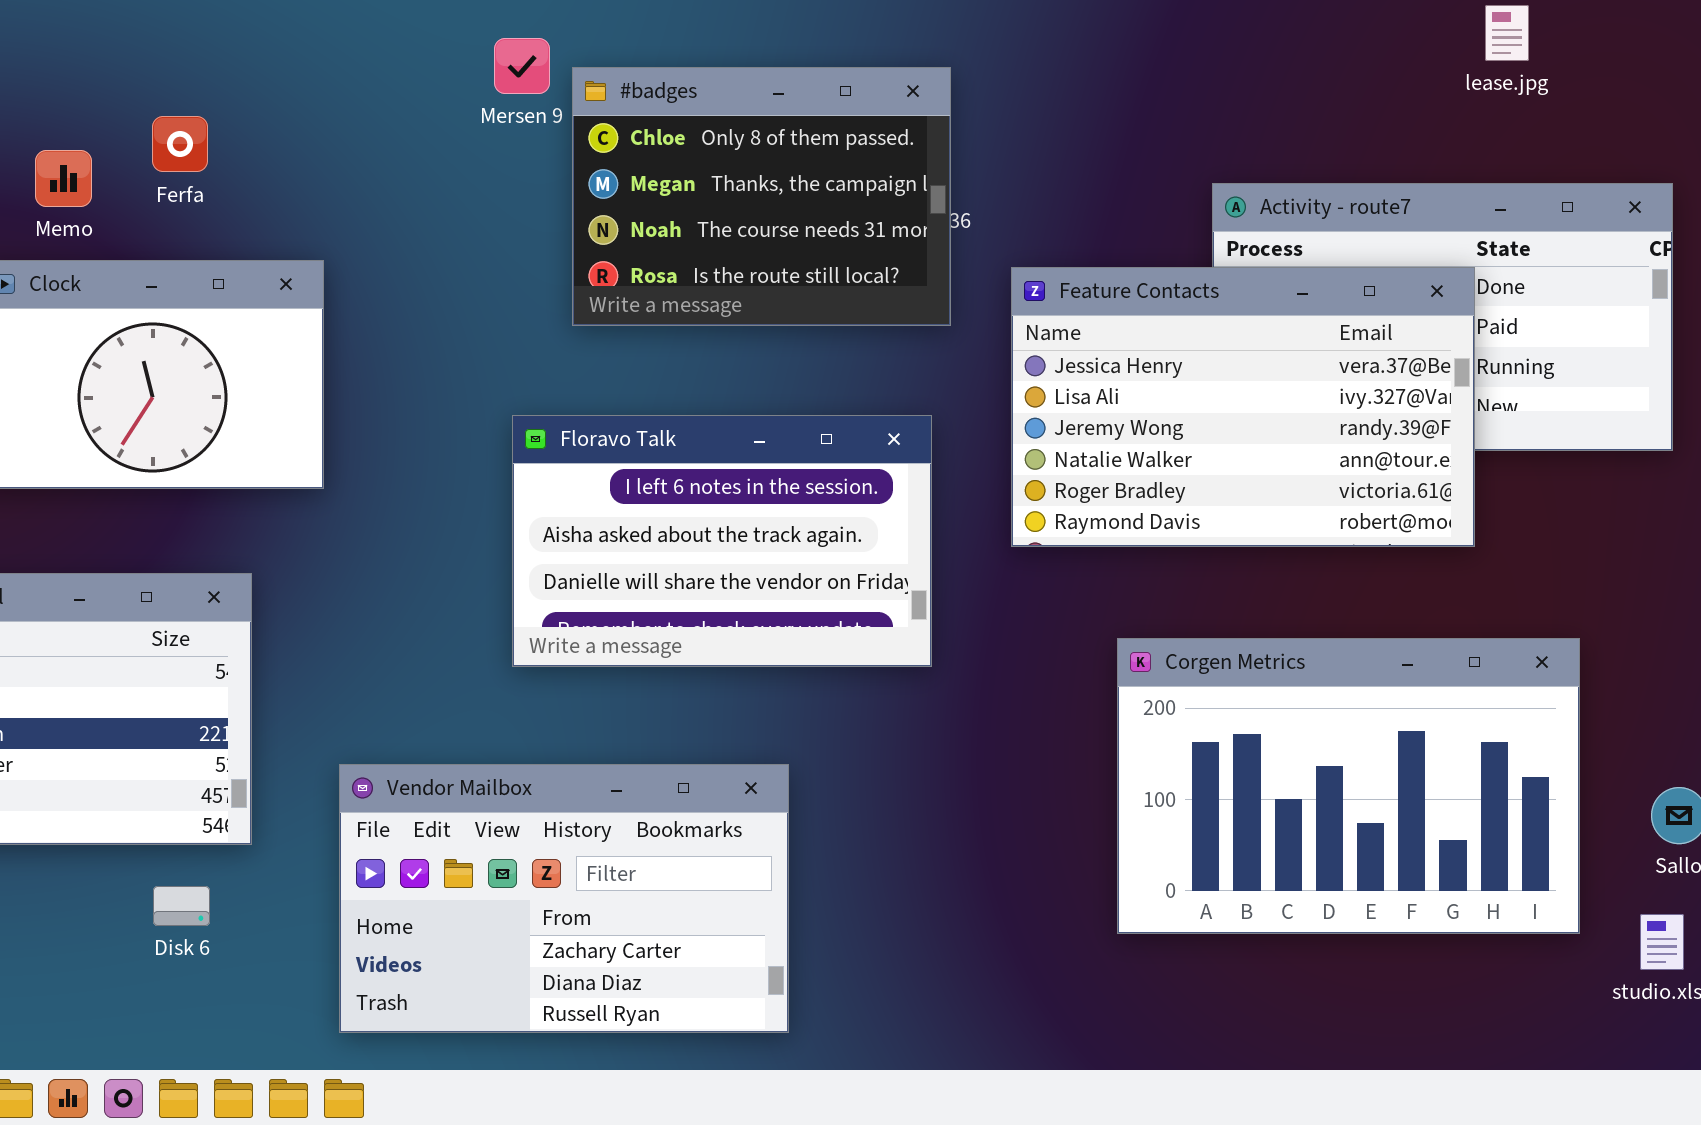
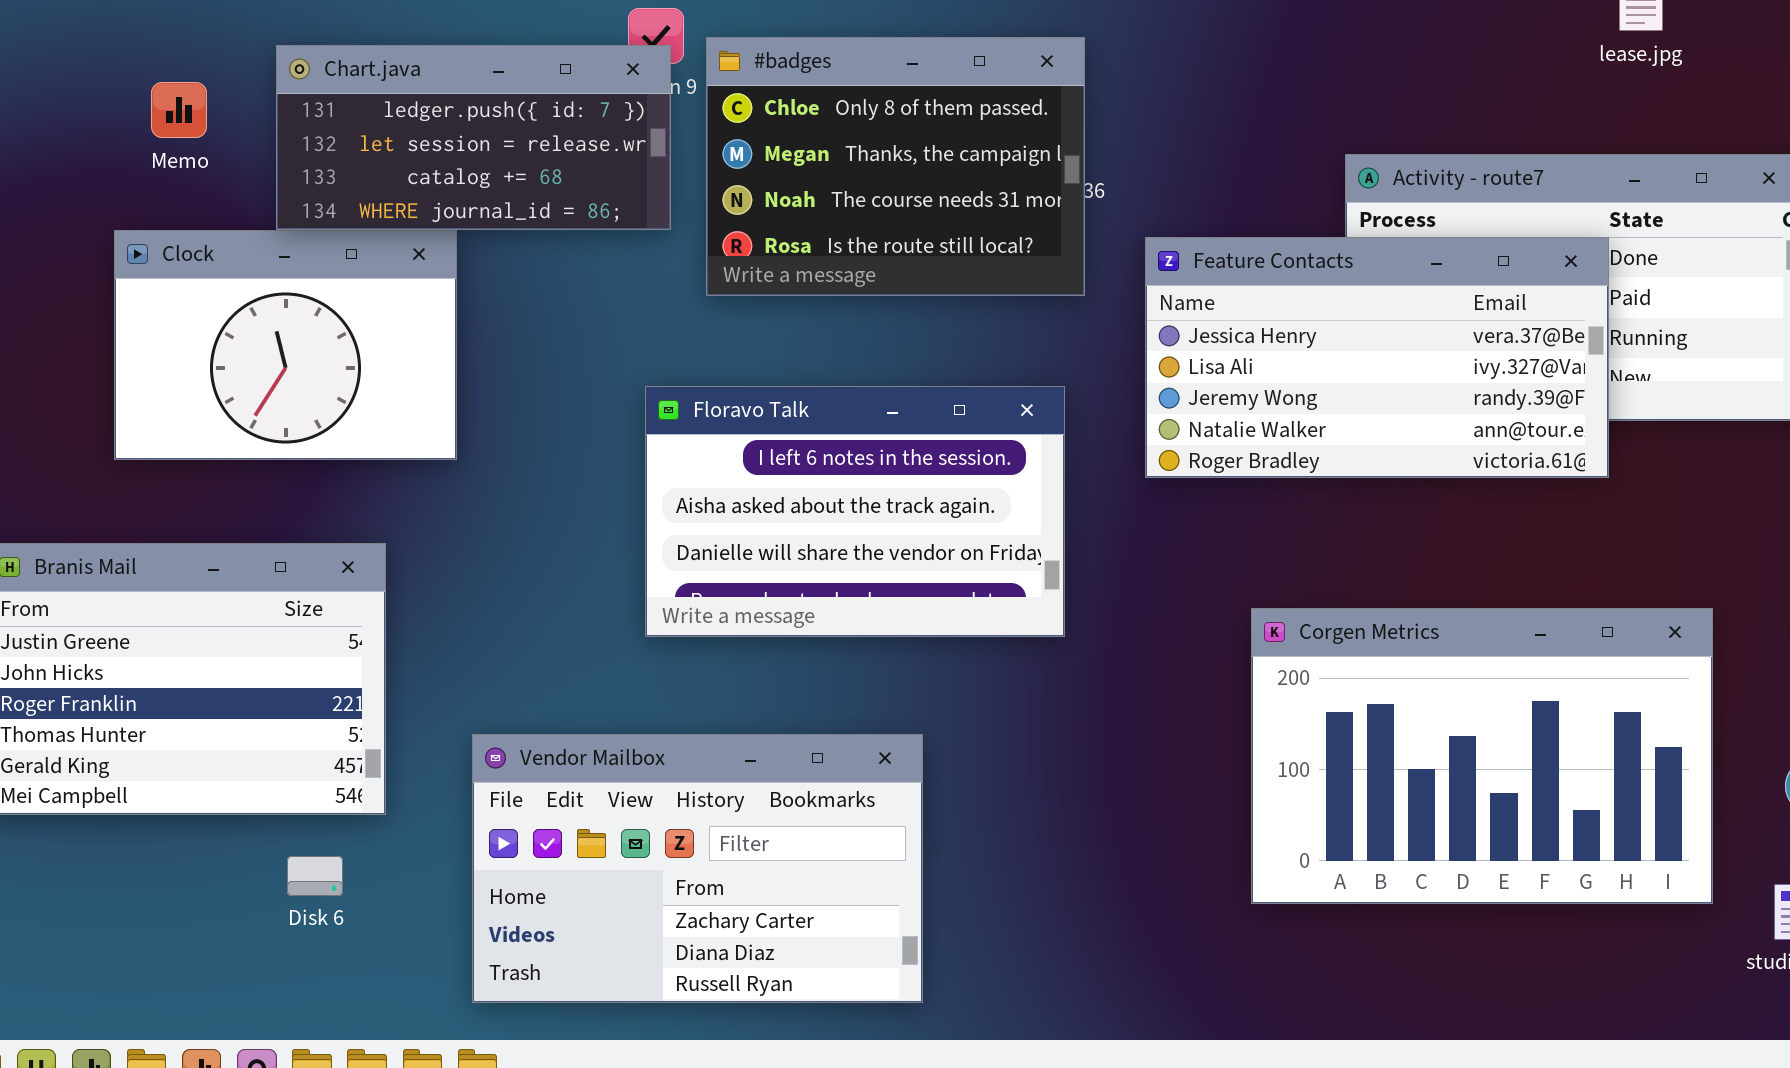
Chart.java: none -> [276,45,671,230], opened
Memo: [35,150,92,207] -> [151,82,207,138], moved
Feature Contacts: [1011,267,1475,547] -> [1145,237,1609,478], resized

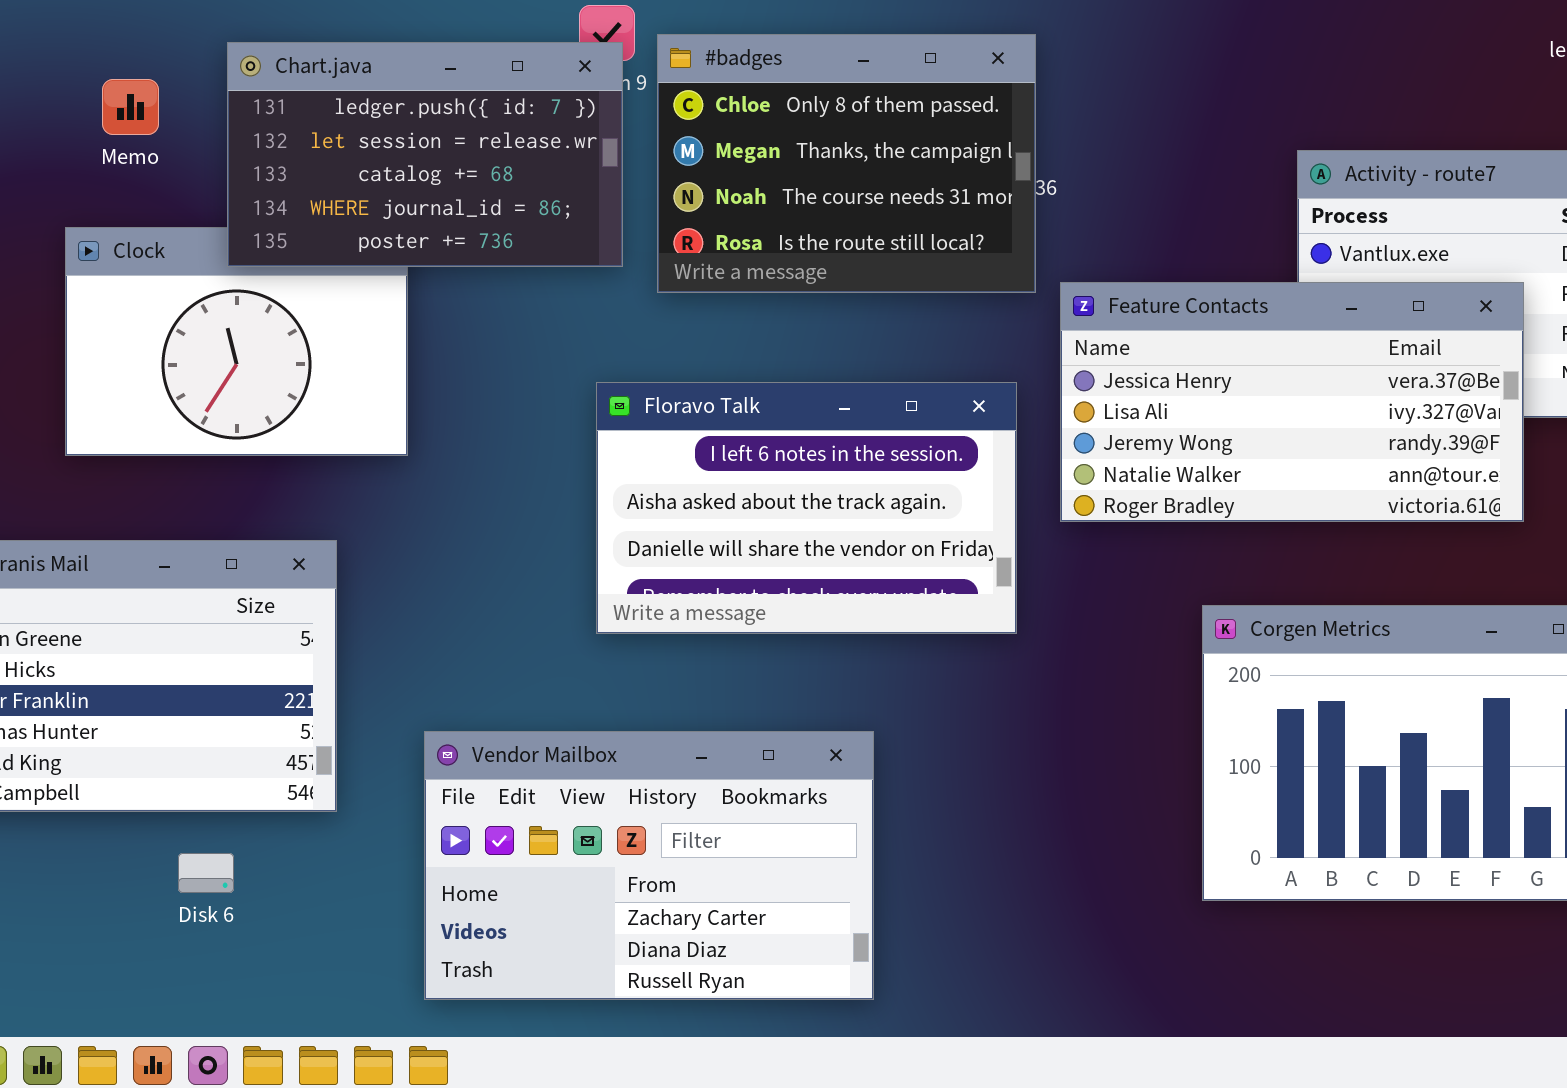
Chart.java: [276,45,671,230] -> [227,42,623,267], resized
Feature Contacts: [1145,237,1609,478] -> [1060,282,1524,522], moved
Disk 6: [287,856,343,896] -> [178,853,234,893], moved

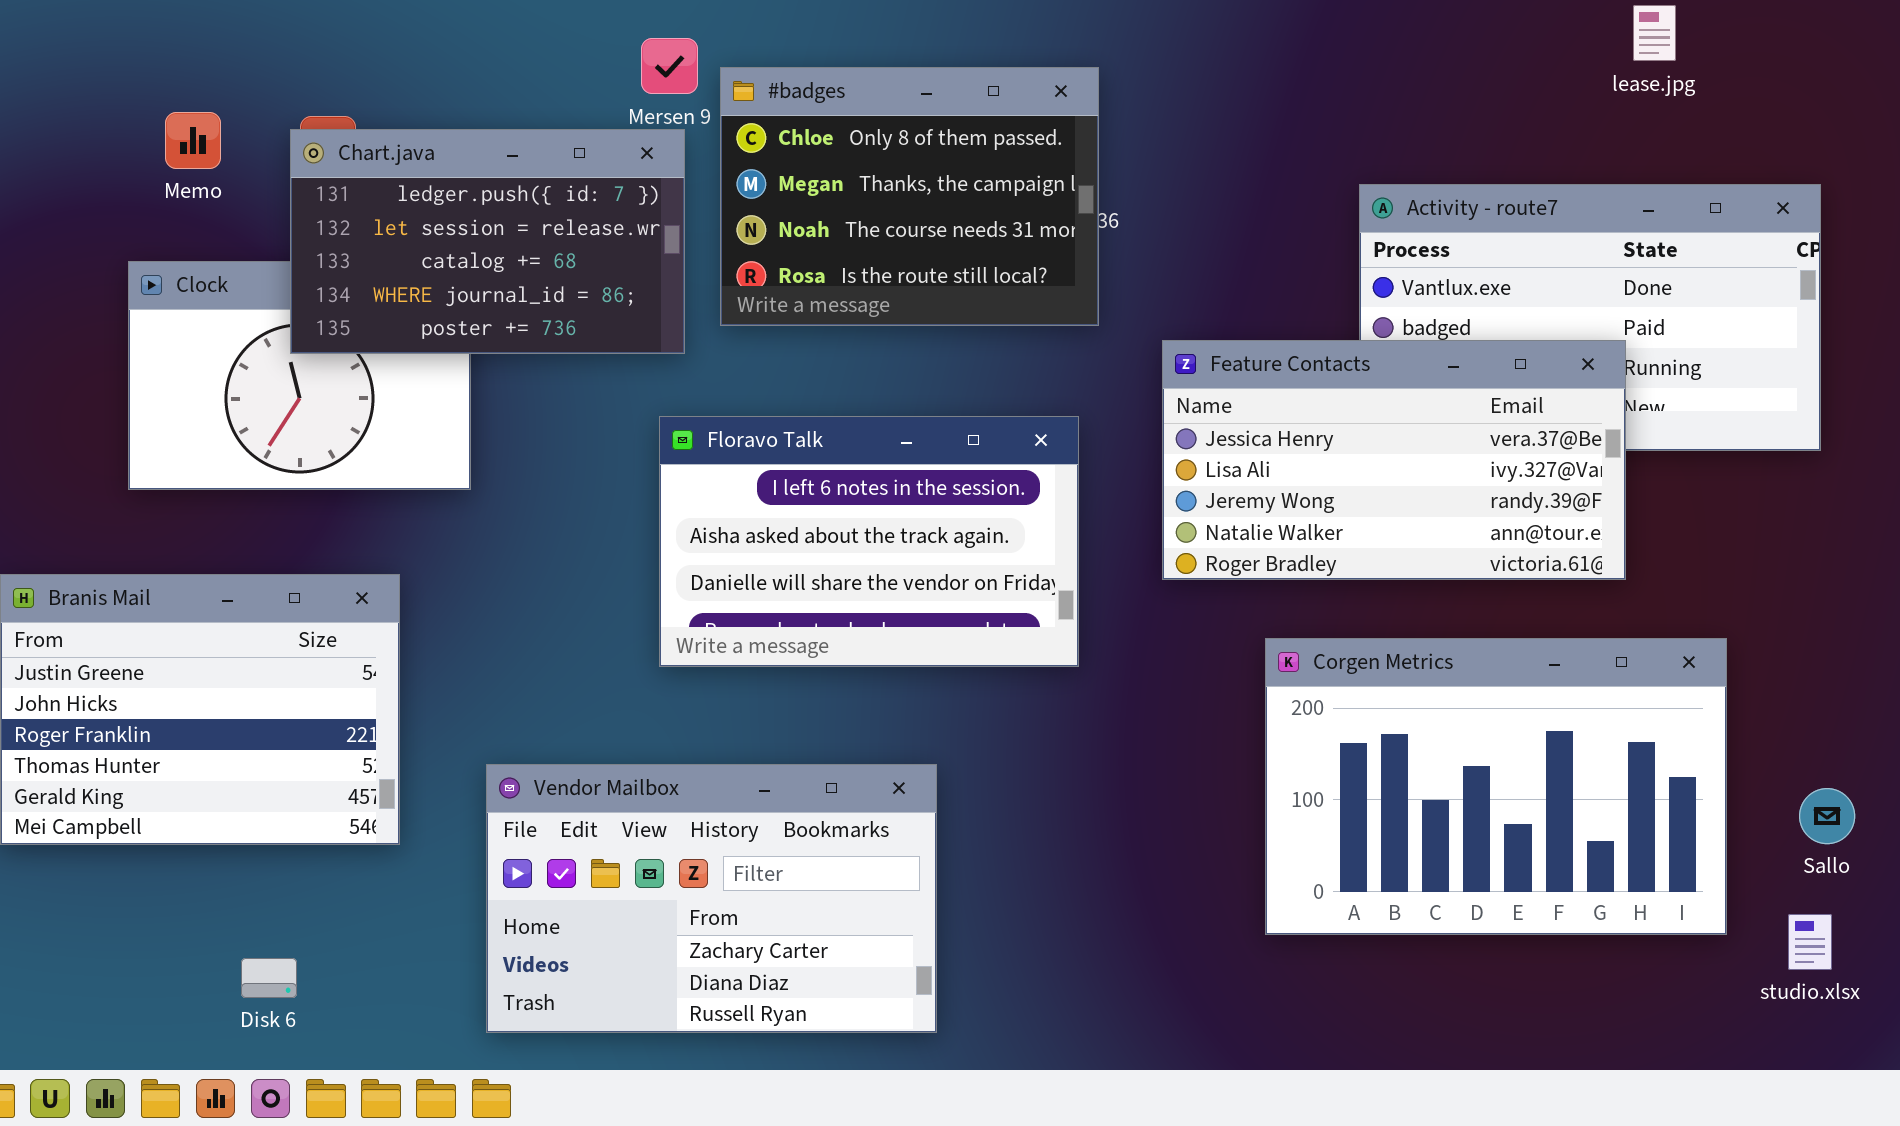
Chart.java: [227,42,623,267] -> [290,129,685,354], moved
Feature Contacts: [1060,282,1524,522] -> [1162,340,1626,580], moved
Disk 6: [178,853,234,893] -> [241,958,297,998], moved

